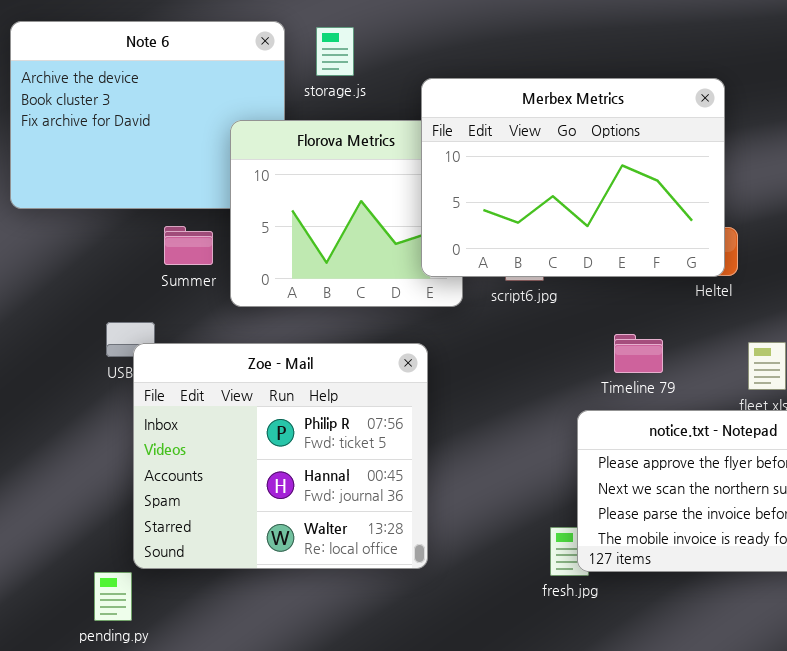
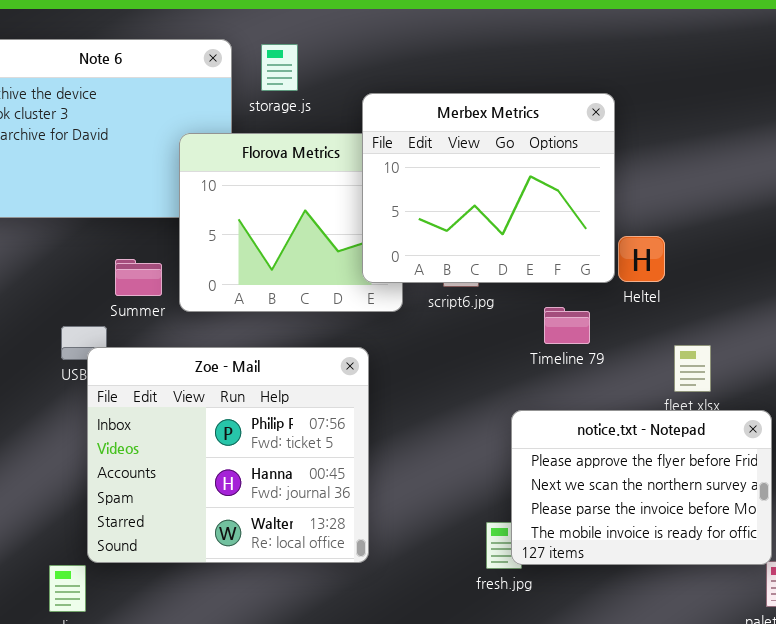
Merbex Metrics: [421,78,725,277] -> [362,93,615,283], resized
Summer: [164,226,213,265] -> [115,259,162,296], moved
Timeline 79: [614,334,663,373] -> [544,307,590,344], moved

